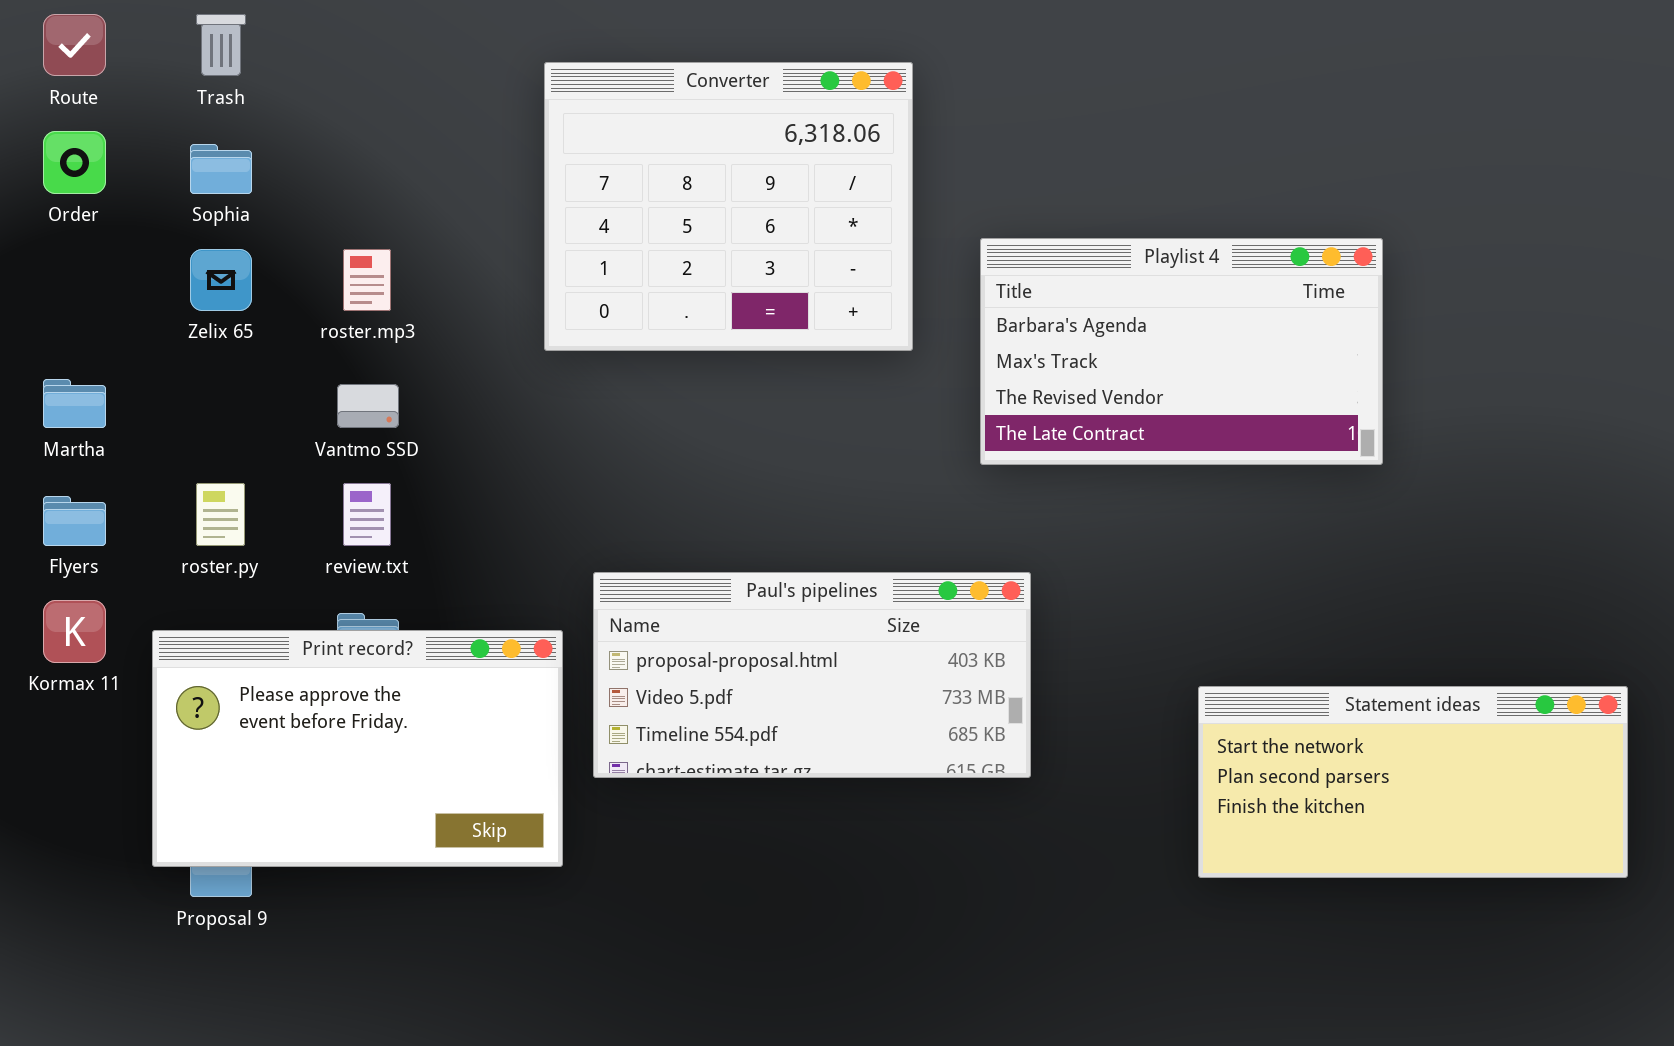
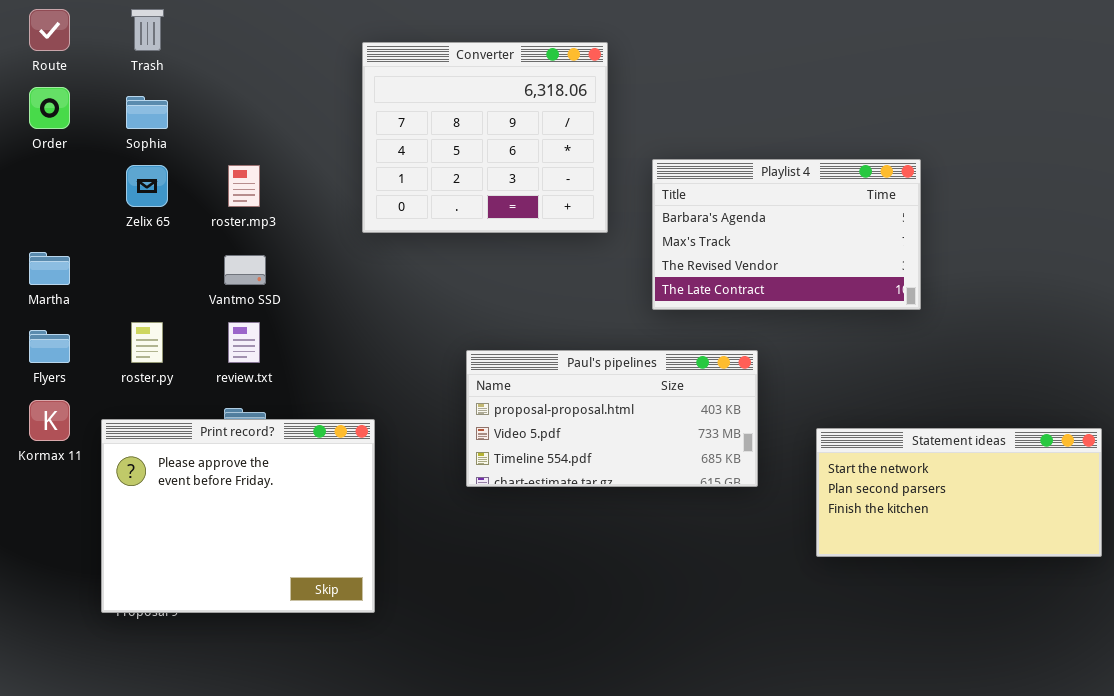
Paul's pipelines: [593,572,1031,778] -> [466,350,758,487], moved
Print record?: [152,630,563,867] -> [101,419,375,613], resized
Statement ideas: [1198,686,1628,878] -> [816,428,1102,557], moved

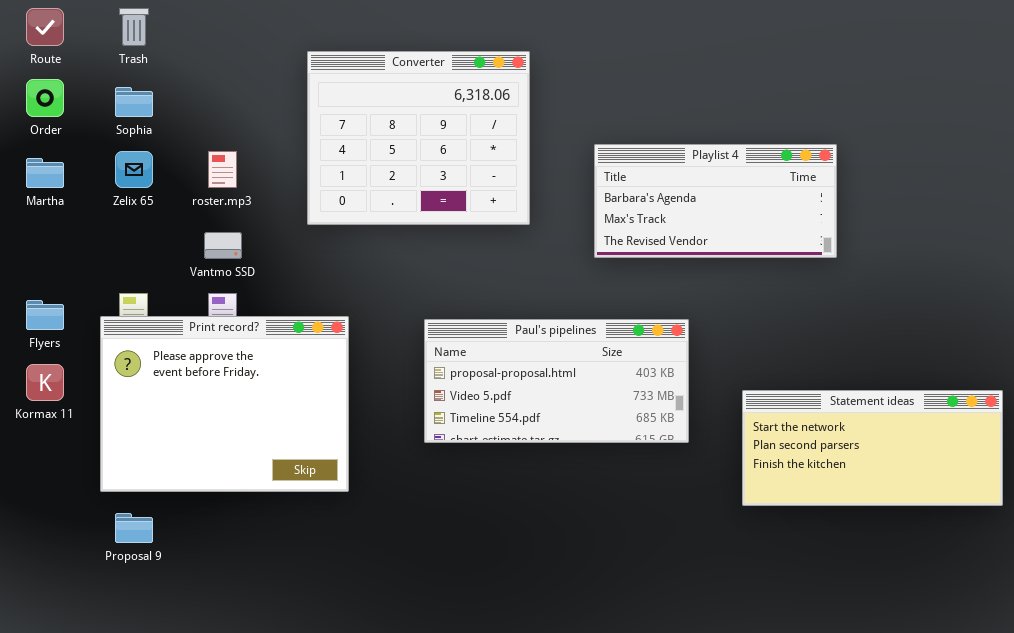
Converter: [362,42,608,233] -> [307,51,530,225], moved
Playlist 4: [652,159,921,310] -> [594,144,837,258], resized
Martha: [29,252,70,285] -> [26,158,64,188], moved
Print record?: [101,419,375,613] -> [100,316,349,492], moved

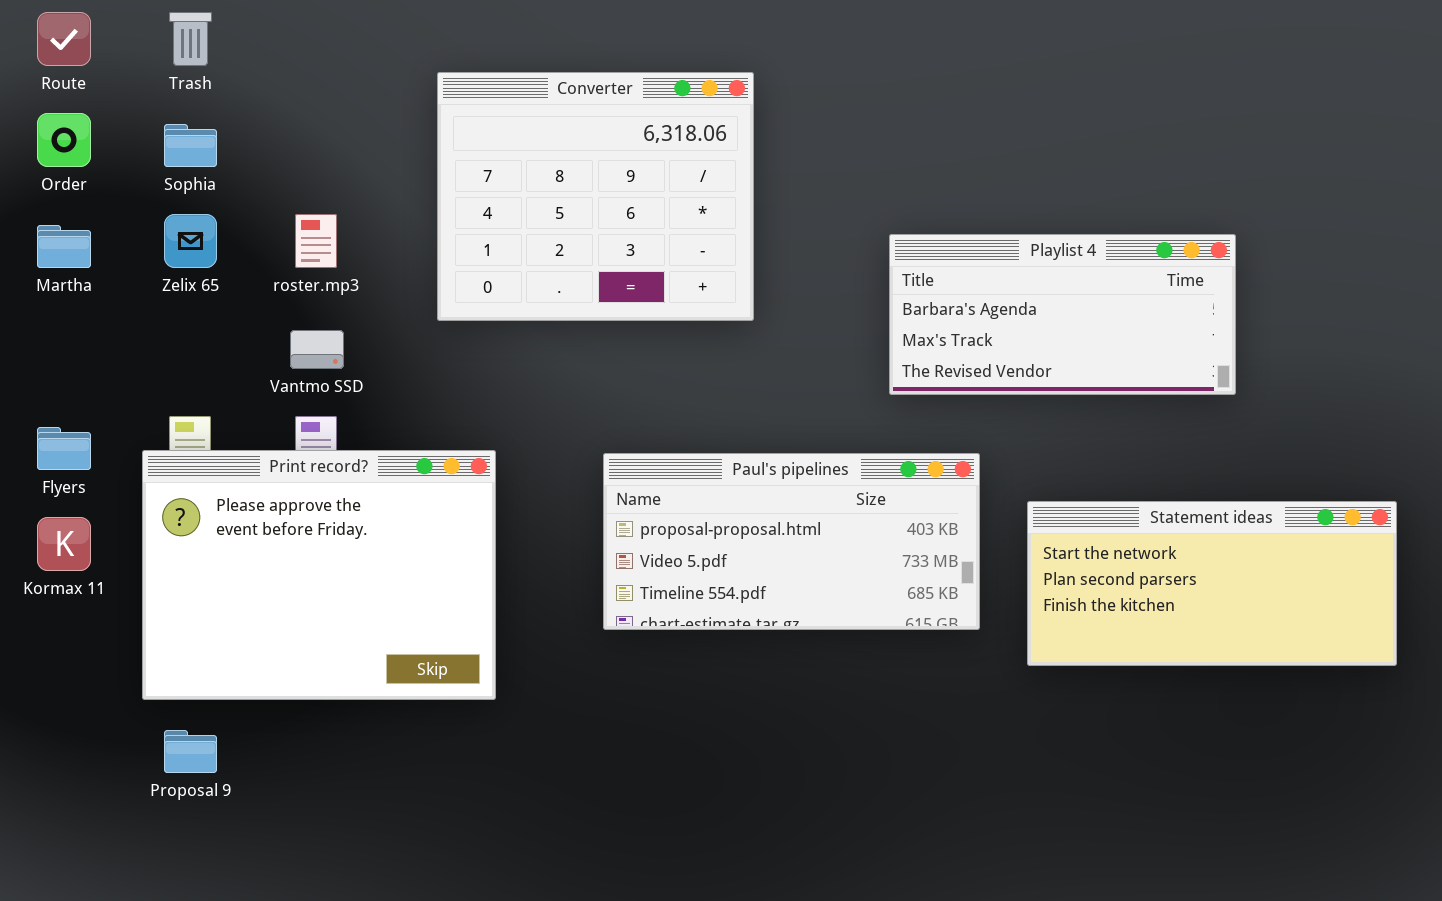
Playlist 4: [594,144,837,258] -> [889,234,1236,395], moved
Statement ideas: [742,390,1003,506] -> [1027,501,1397,666], moved

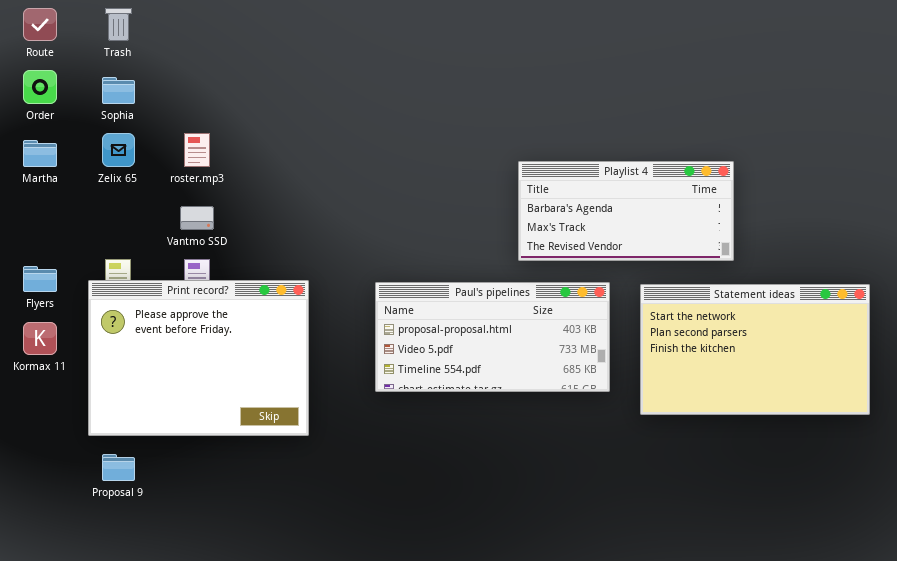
Converter: [437,72,754,321] -> none, closed
Playlist 4: [889,234,1236,395] -> [518,161,734,261], moved
Statement ideas: [1027,501,1397,666] -> [640,284,870,415], resized

